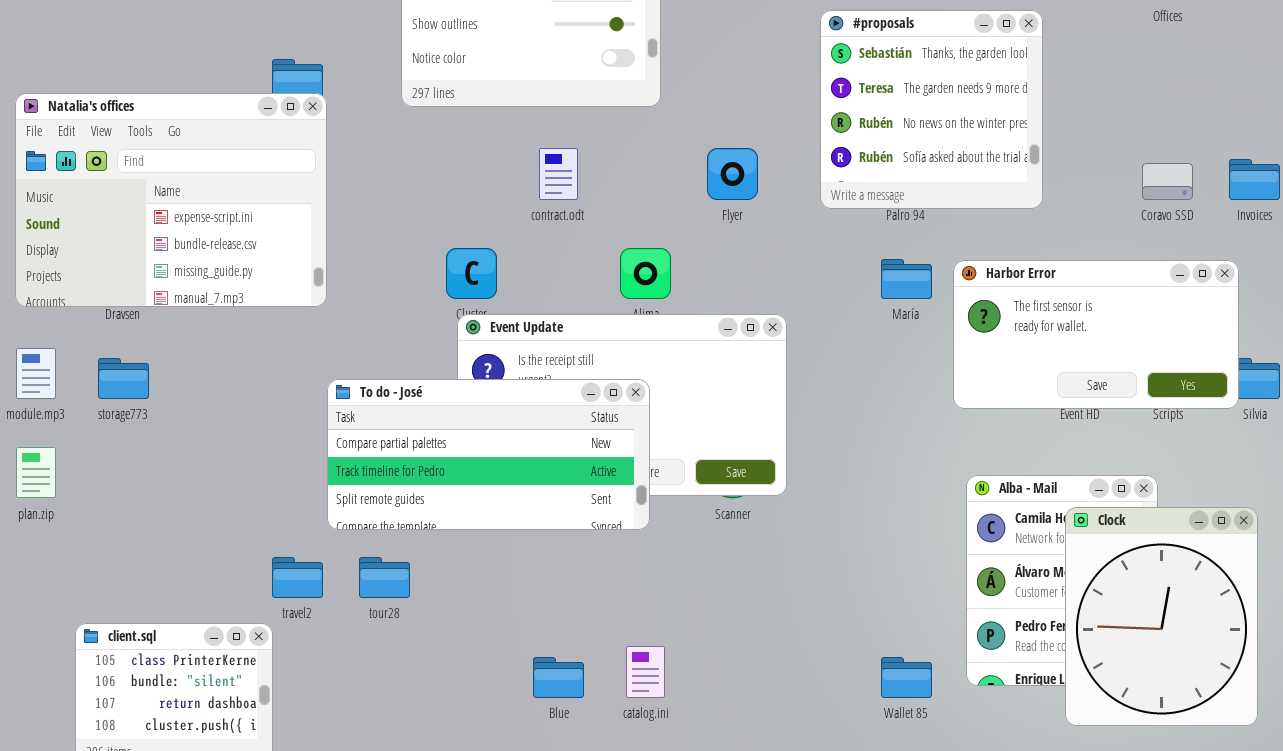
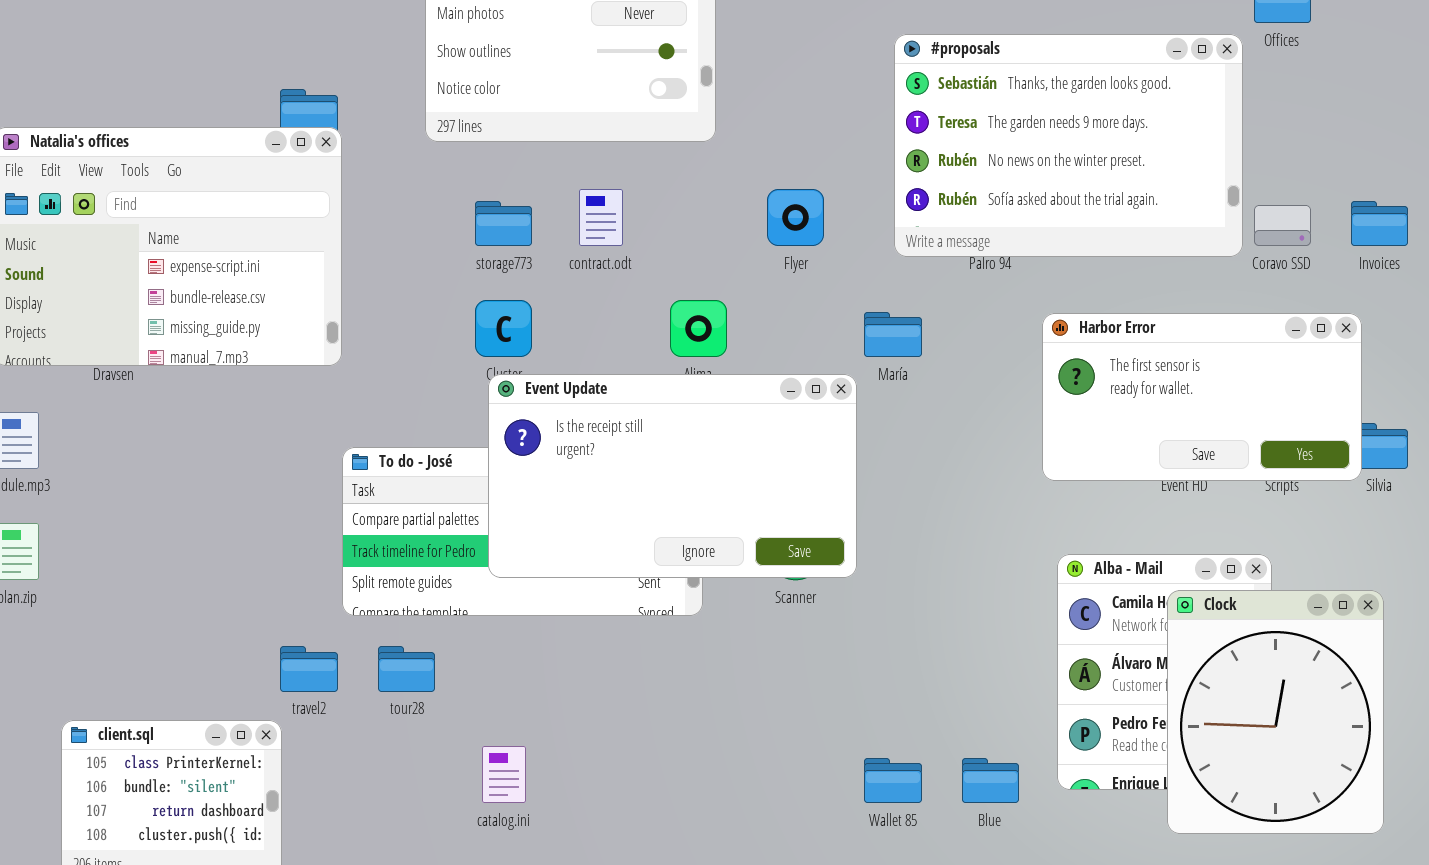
#proposals: [820,10,1043,209] -> [894,34,1243,257], resized
María: [881,259,932,299] -> [864,312,922,357], moved
Event Update: [457,314,787,496] -> [488,374,857,578], raised
storage773: [98,358,149,399] -> [475,201,532,246], moved
catalog.ini: [626,646,665,698] -> [482,746,526,803], moved
Blue: [533,657,584,698] -> [962,758,1019,803], moved
Wallet 85: [881,657,932,698] -> [864,758,922,803], moved

